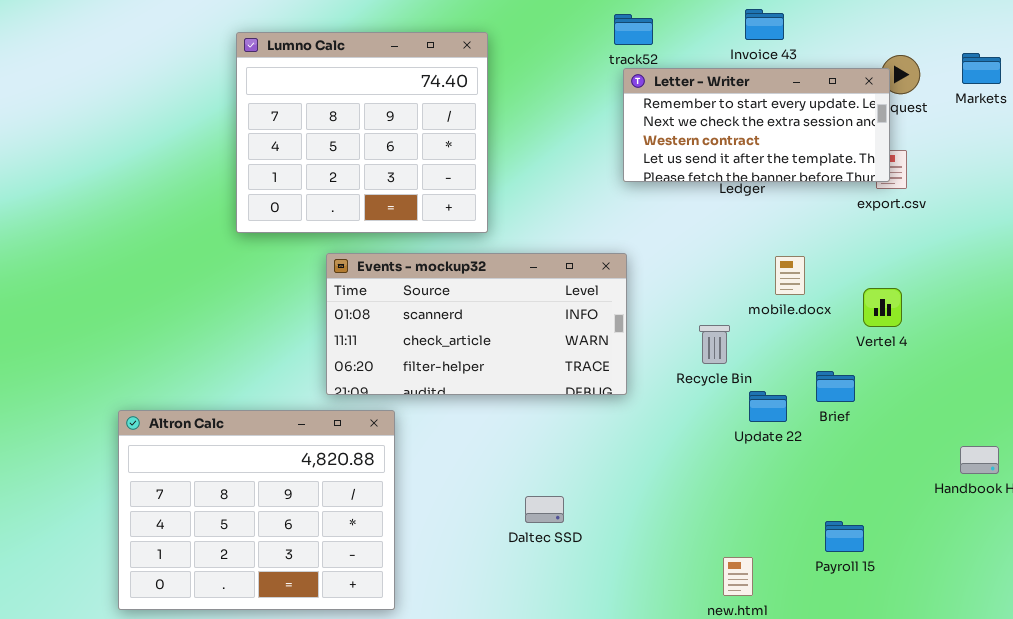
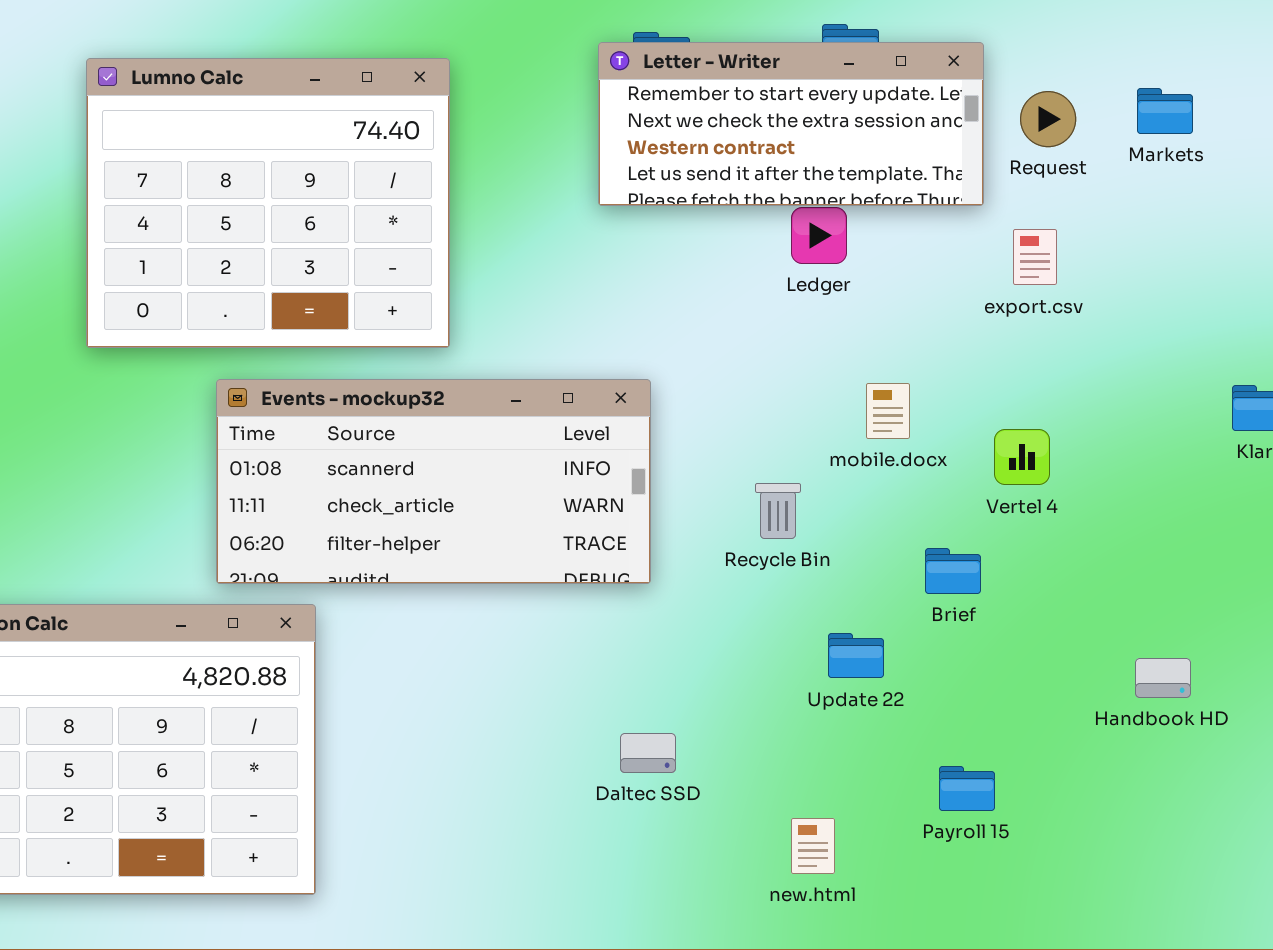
Letter - Writer: [623,68,890,182] -> [598,42,984,206], moved
Update 22: [749,391,787,422] -> [828,633,884,678], moved
Daltec SSD: [525,496,564,523] -> [620,733,676,773], moved

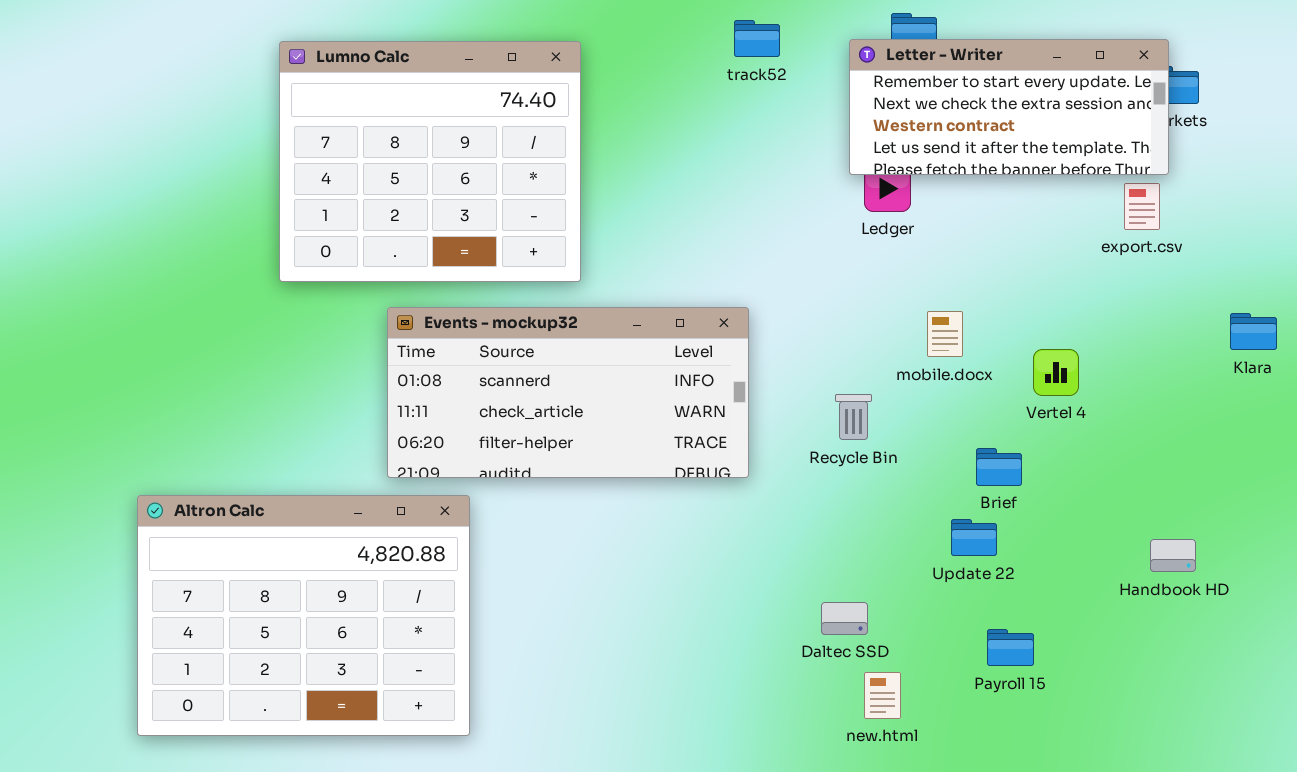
Letter - Writer: [598,42,984,206] -> [849,39,1169,175], moved
export.csv: [1013,229,1057,285] -> [1124,183,1160,230], moved
Update 22: [828,633,884,678] -> [951,519,997,556], moved
Daltec SSD: [620,733,676,773] -> [821,602,868,635], moved

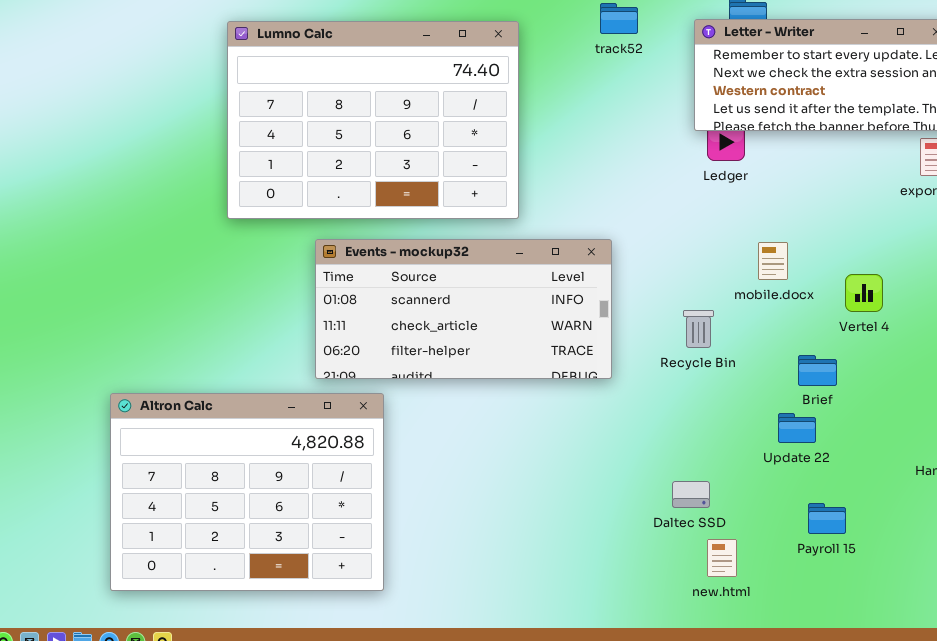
Lumno Calc: [279,41,581,282] -> [227,21,519,219], resized

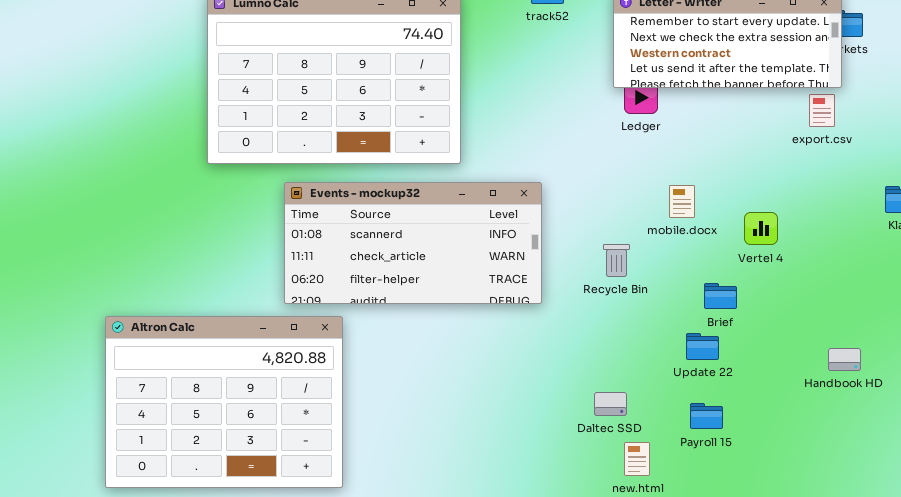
Payroll 15: [808,503,846,534] -> [690,403,723,429], moved

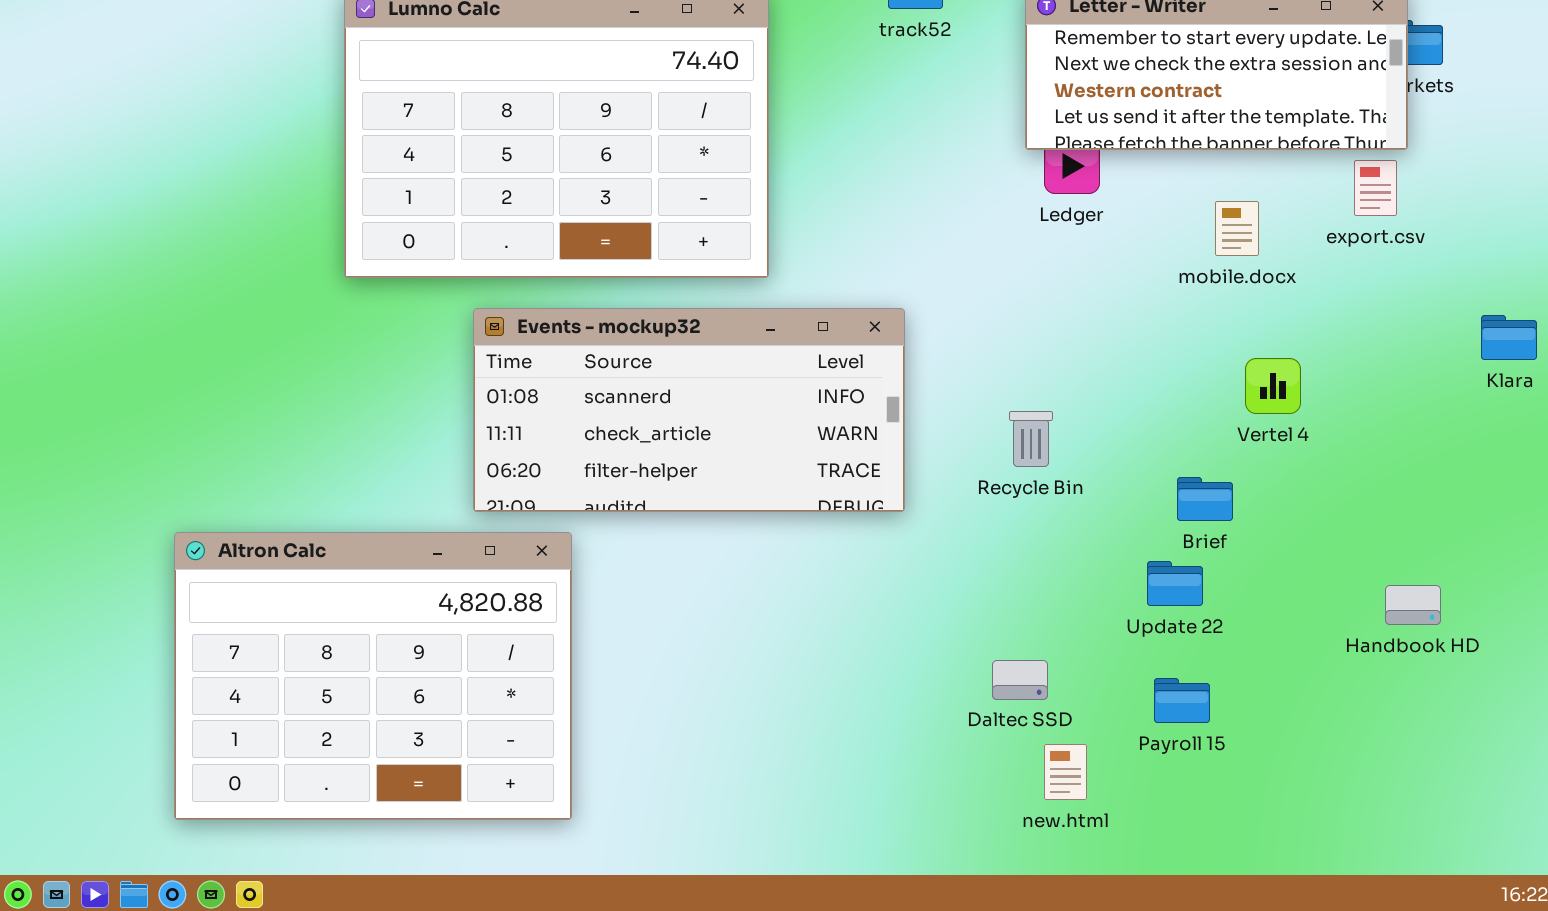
mobile.docx: [669,185,695,218] -> [1215,201,1259,256], moved

